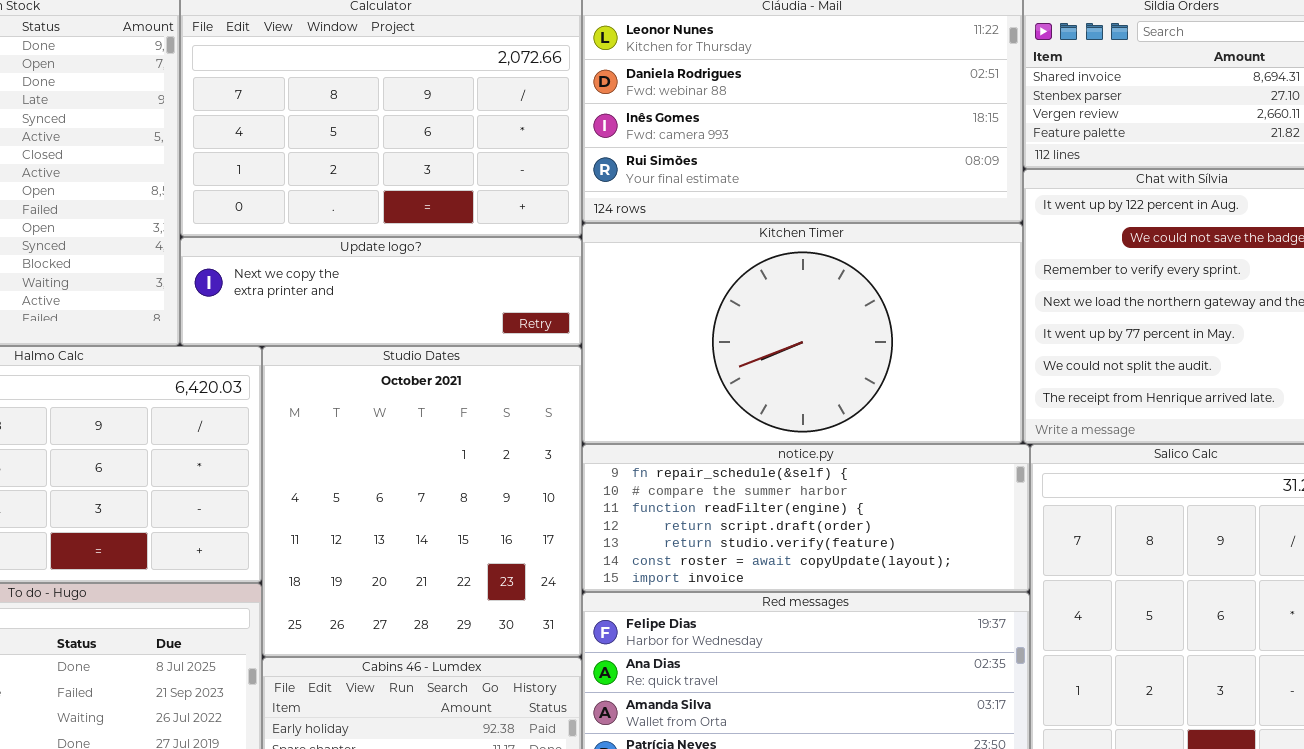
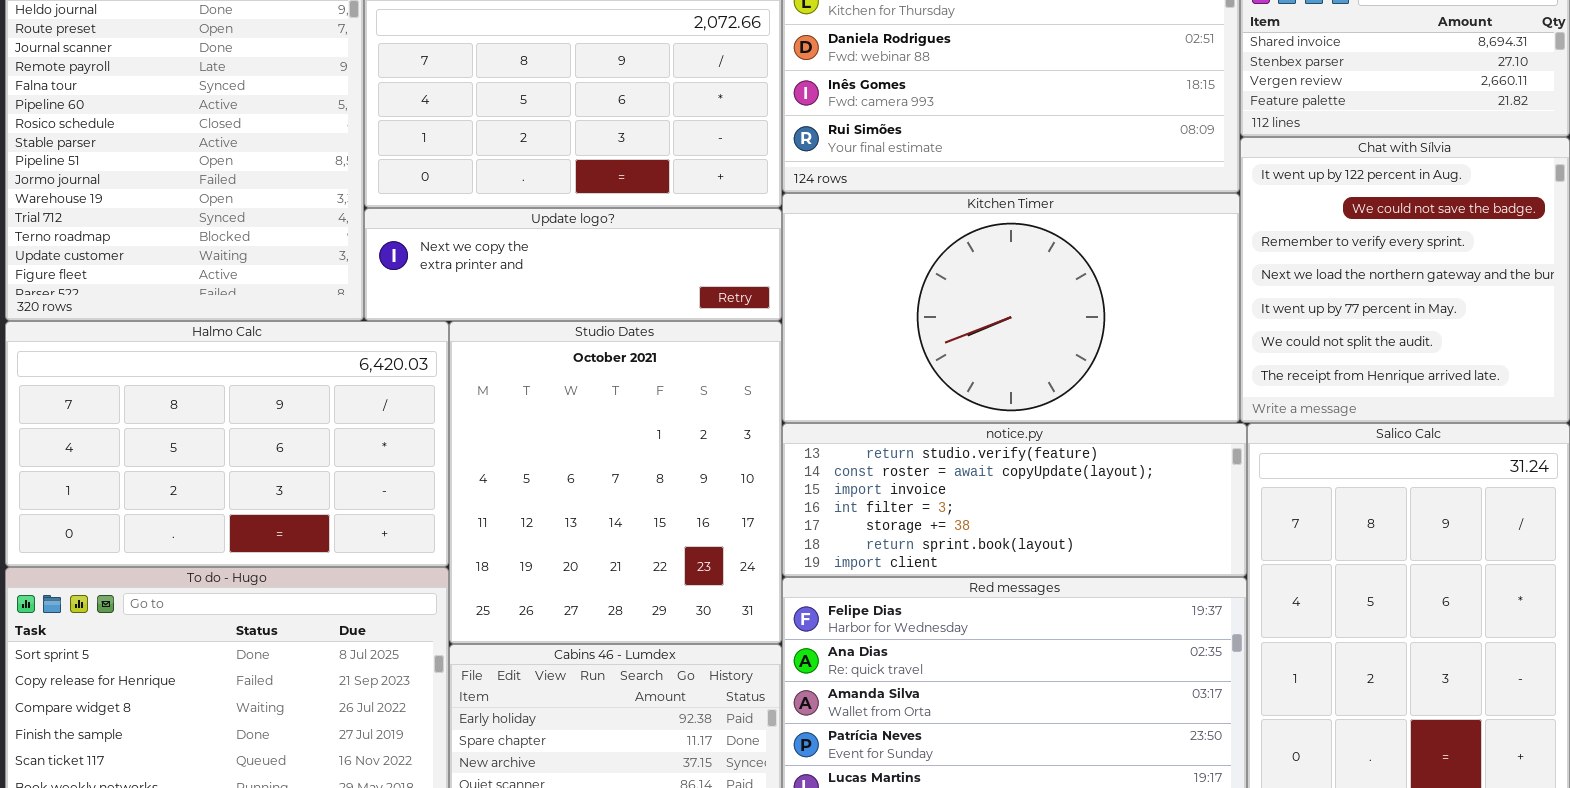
notice.py: [582,444,1030,592] -> [782,423,1247,577], scrolled down 4 rows

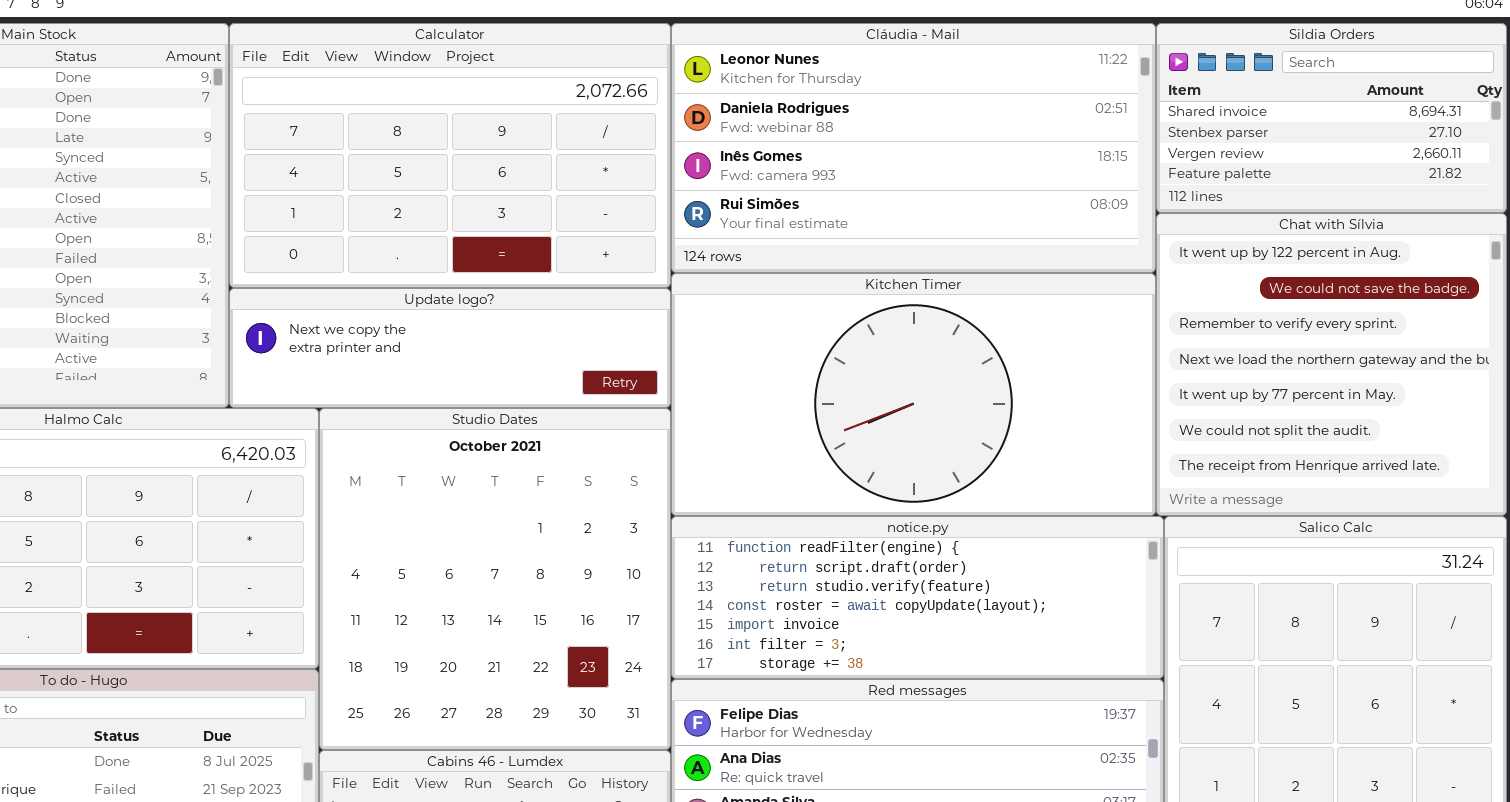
notice.py: [782,423,1247,577] -> [671,516,1164,679], scrolled up 2 rows

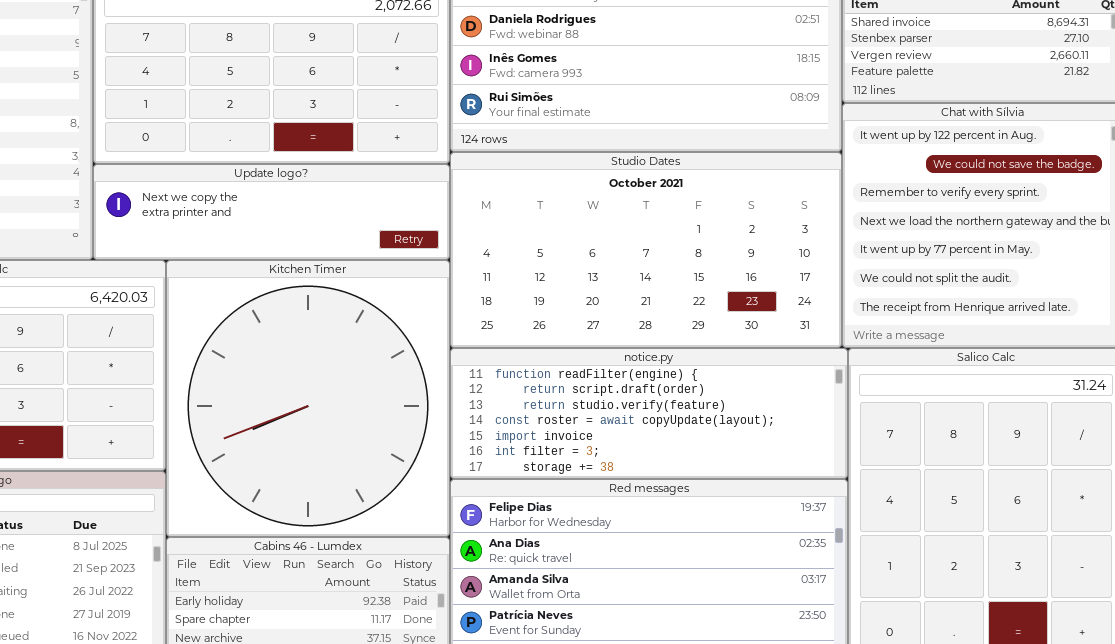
Kitchen Timer: [671,273,1156,516] -> [166,260,450,537], moved, resized
Studio Dates: [319,408,671,750] -> [450,152,842,348], moved, resized

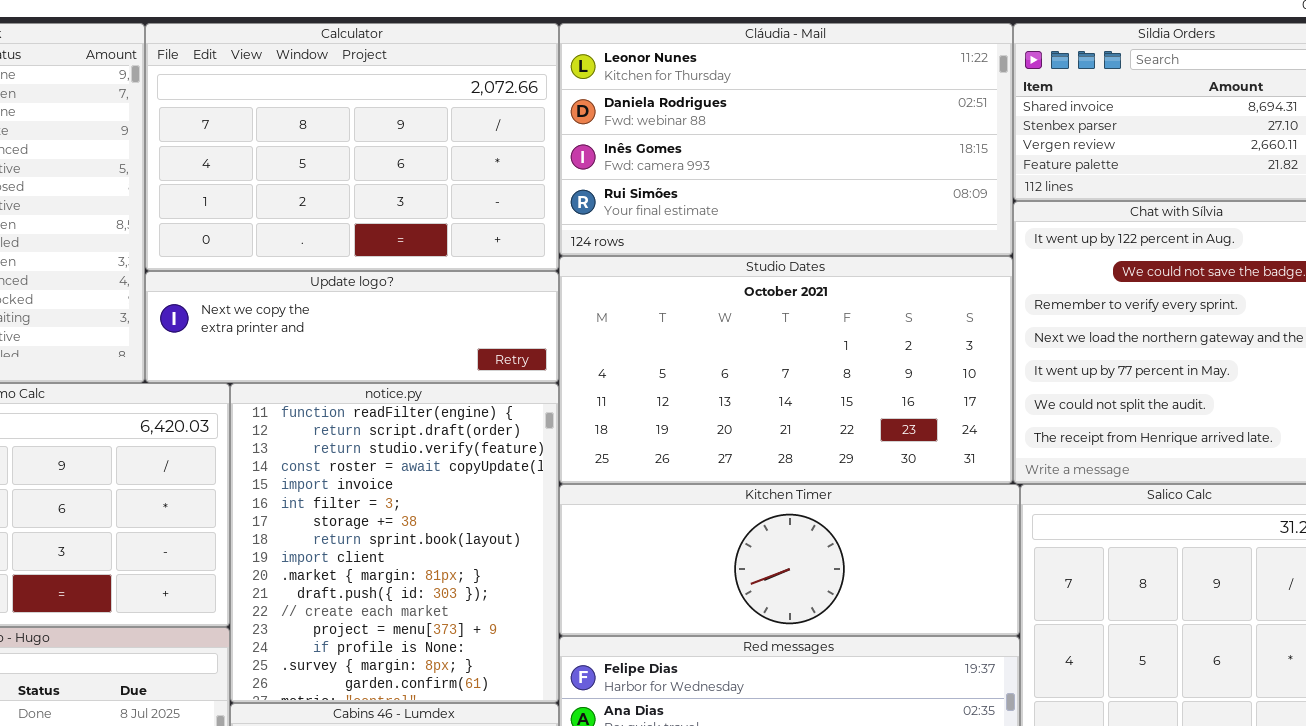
Kitchen Timer: [166,260,450,537] -> [559,484,1020,636], moved, resized
notice.py: [450,348,848,479] -> [230,383,559,703], moved, resized

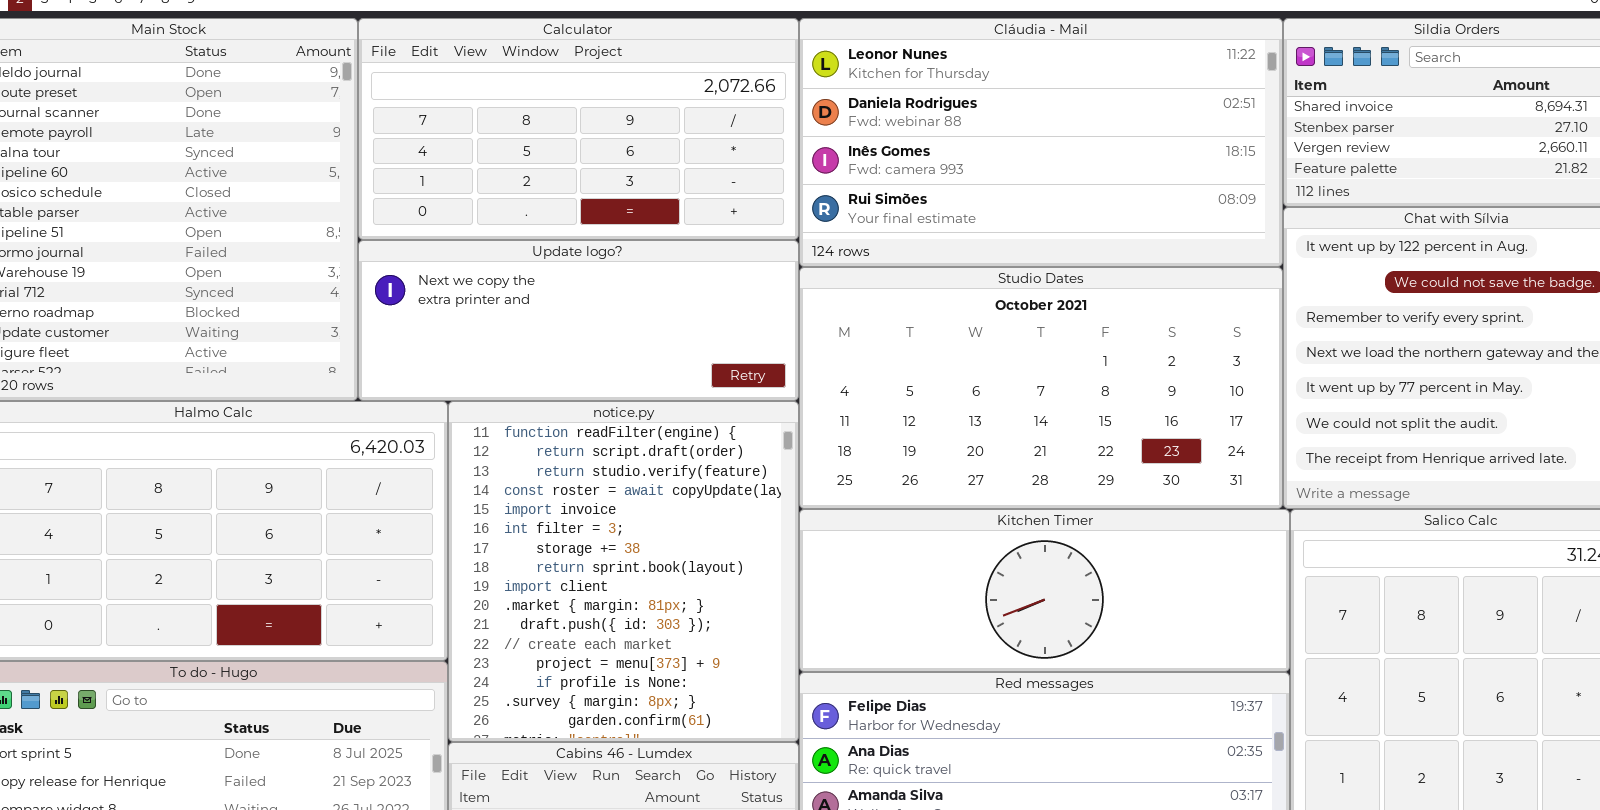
Calculator: [145,23,559,271] -> [358,18,799,240], resized
Update logo?: [145,271,559,383] -> [358,240,799,401], resized

